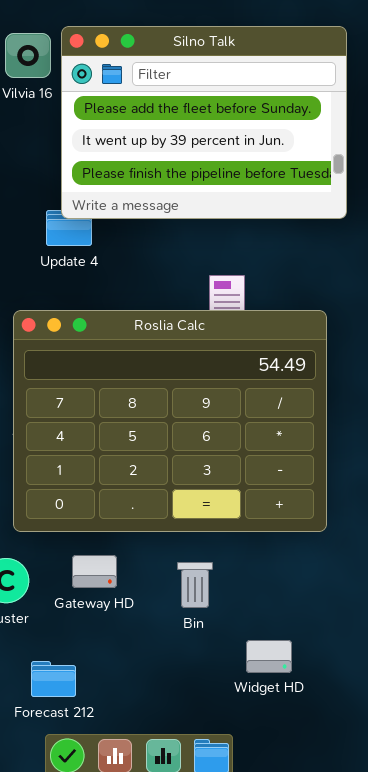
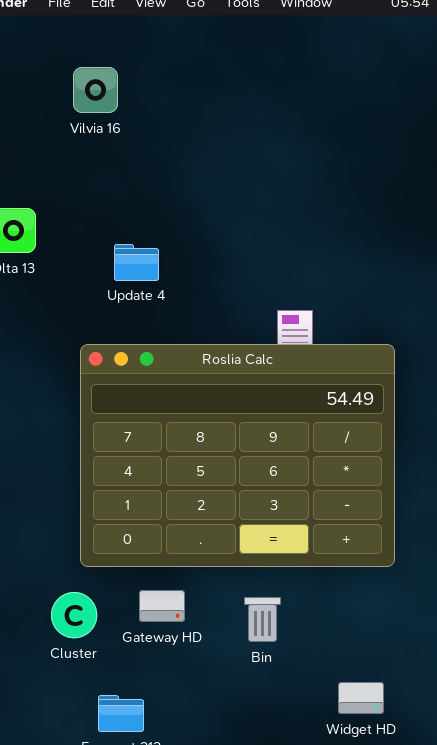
Silno Talk: [61,26,347,219] -> none, closed
Widget HD: [246,640,292,673] -> [338,682,384,714], moved

